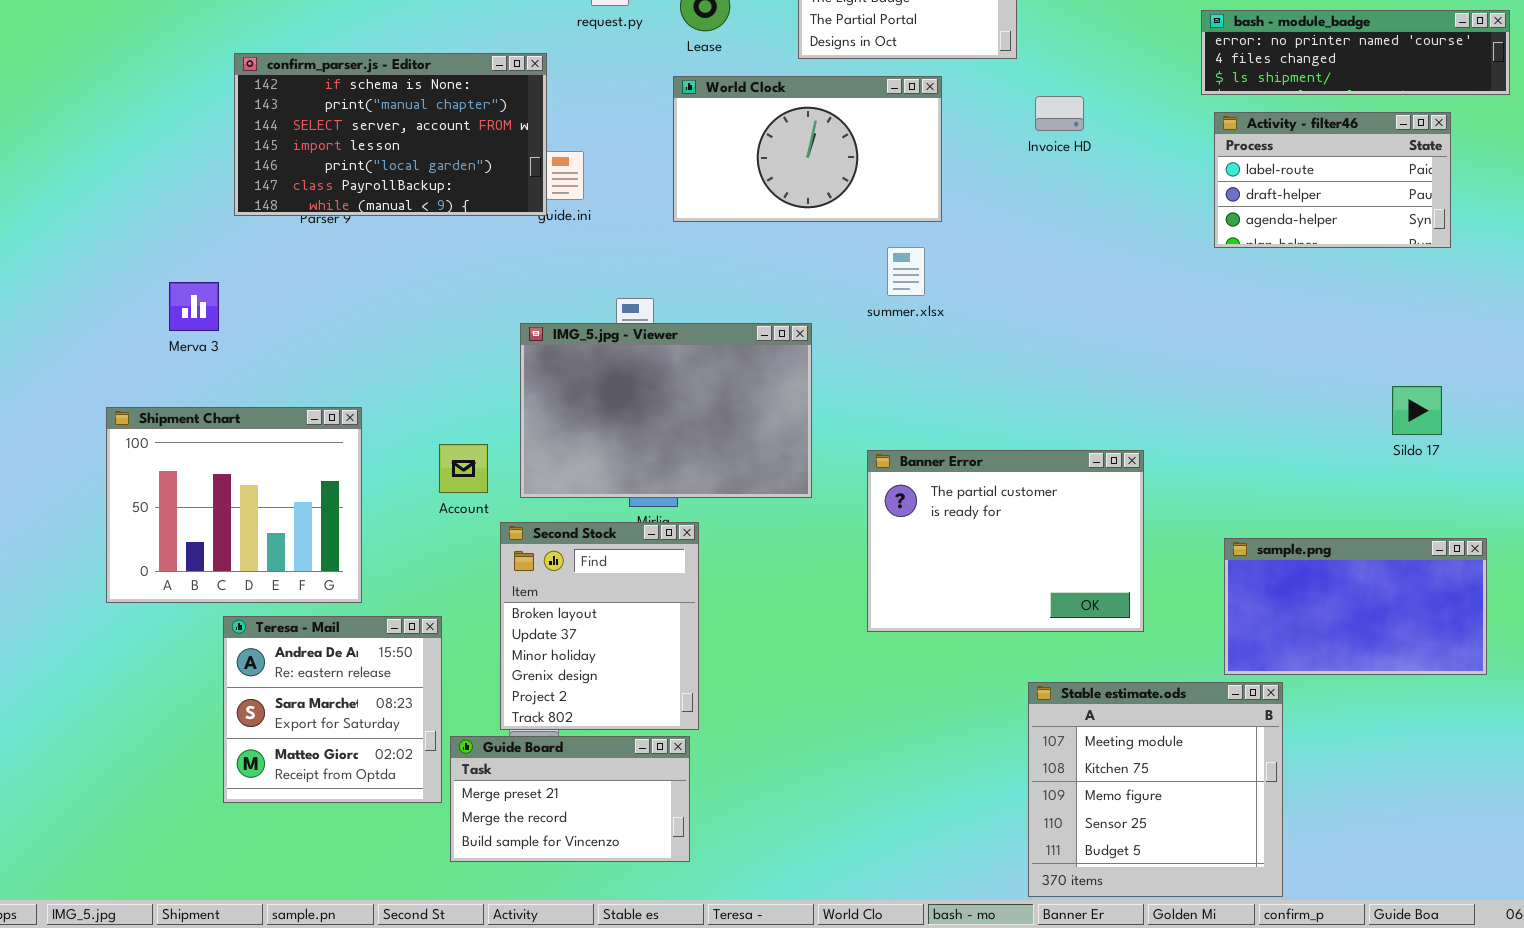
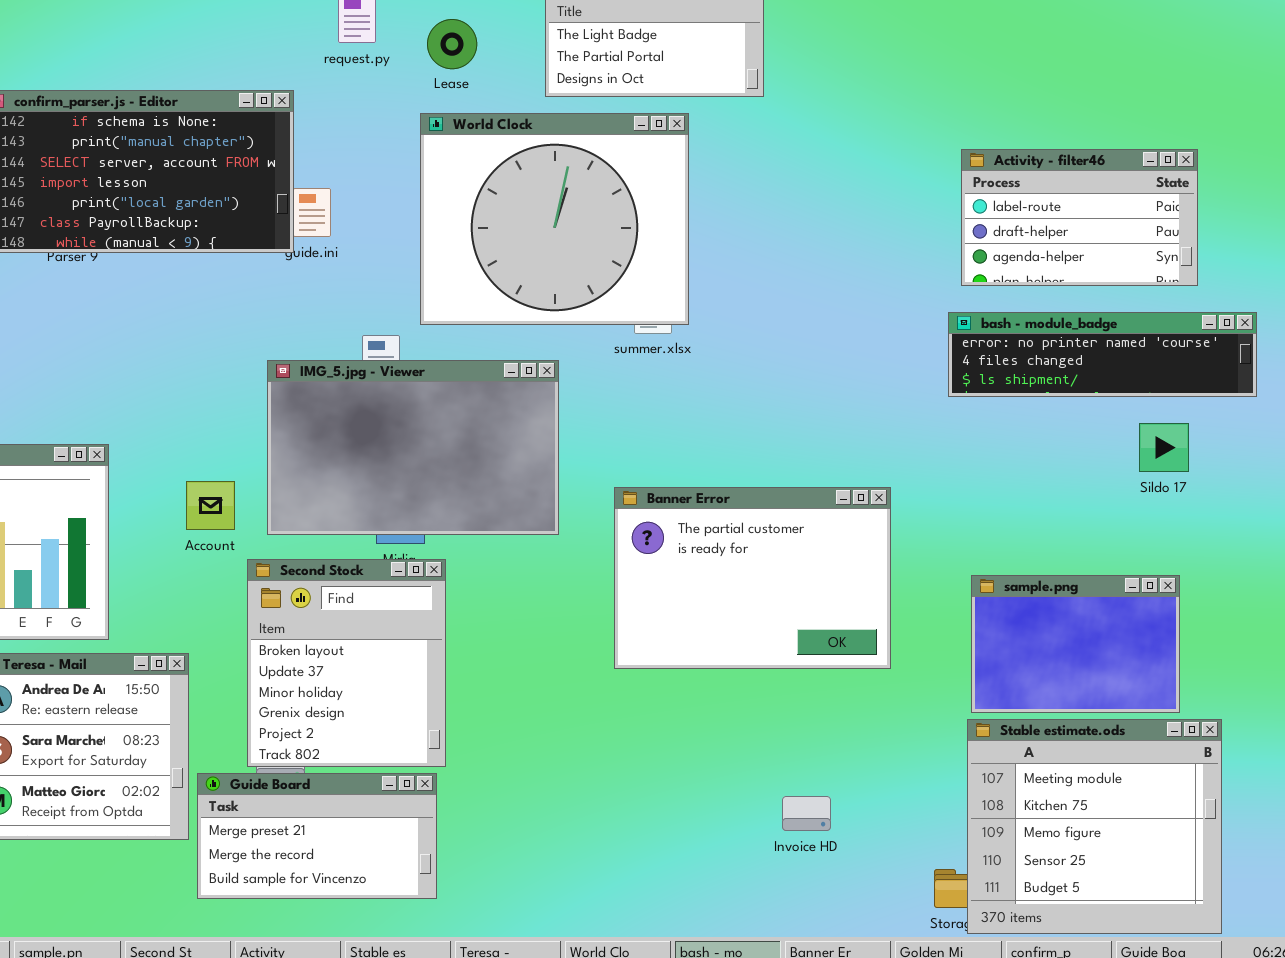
bash - module_badge: [1201,10,1510,95] -> [948,312,1257,397], moved
World Clock: [673,76,942,222] -> [420,113,689,325], resized
Invoice HD: [1035,96,1084,131] -> [782,796,831,831], moved
sample.png: [1224,538,1487,675] -> [971,575,1180,713], resized
Stable estimate.ods: [1028,682,1283,897] -> [967,719,1222,934], moved

